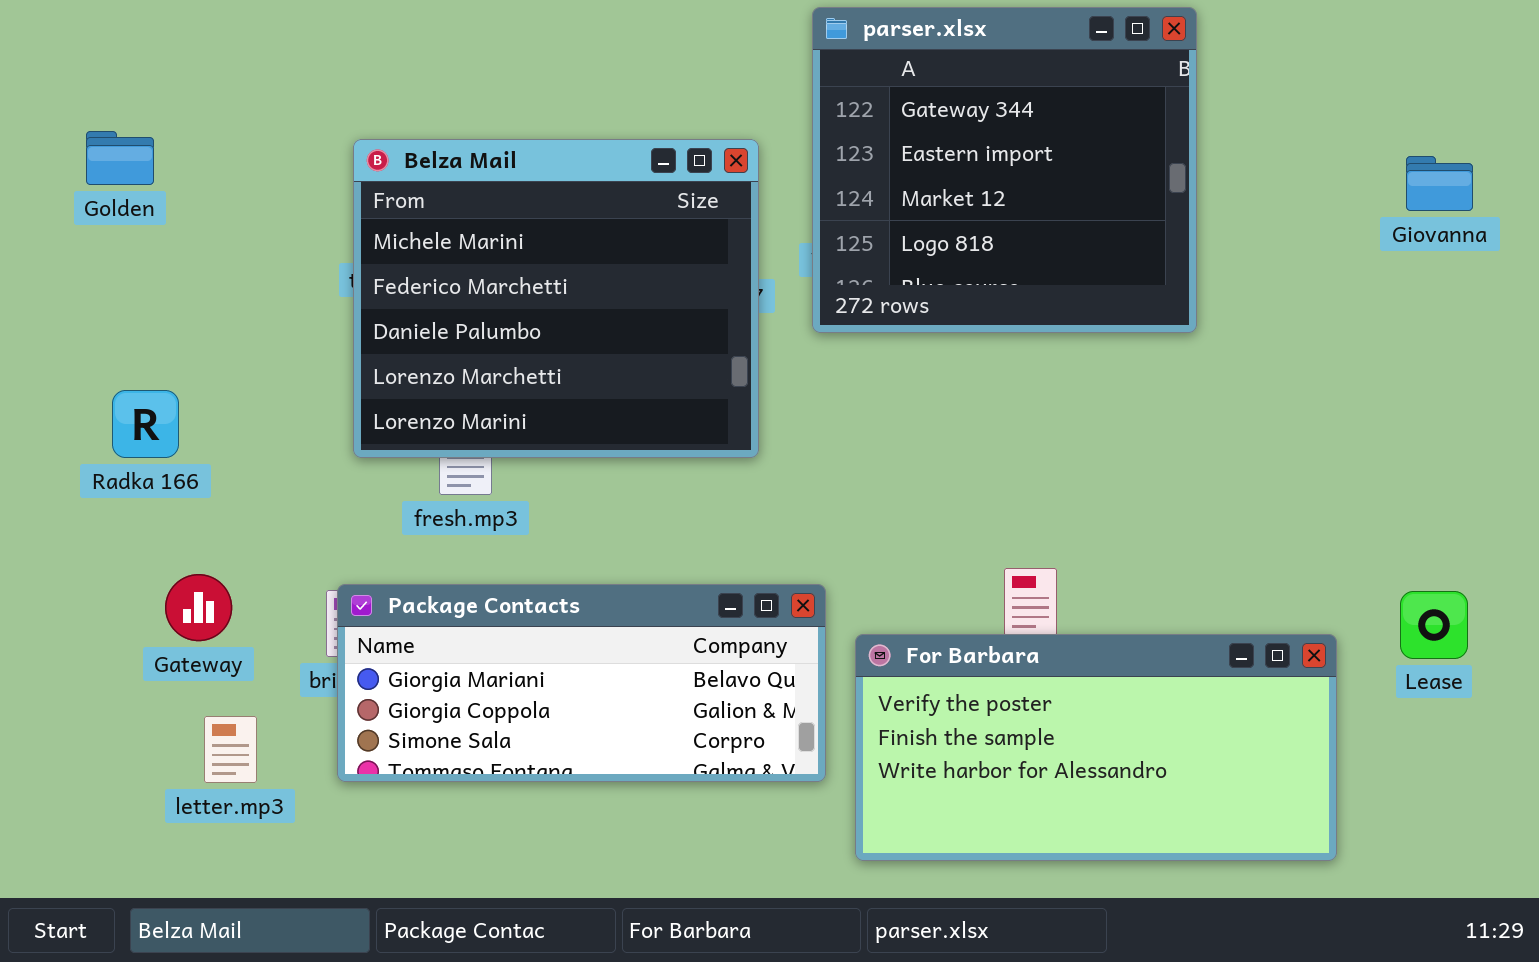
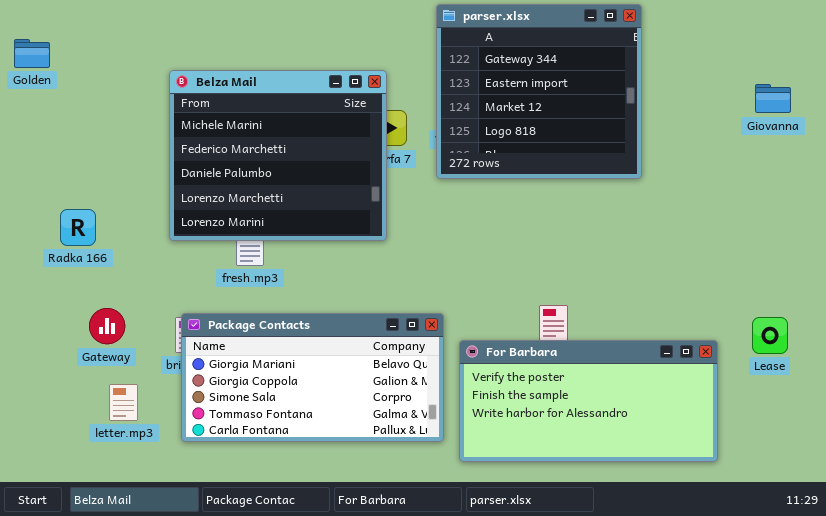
Golden: [86,131,154,185] -> [14,39,50,68], moved
Belza Mail: [353,139,759,458] -> [169,70,387,241], moved
Package Contacts: [337,584,826,782] -> [181,313,444,442], resized

